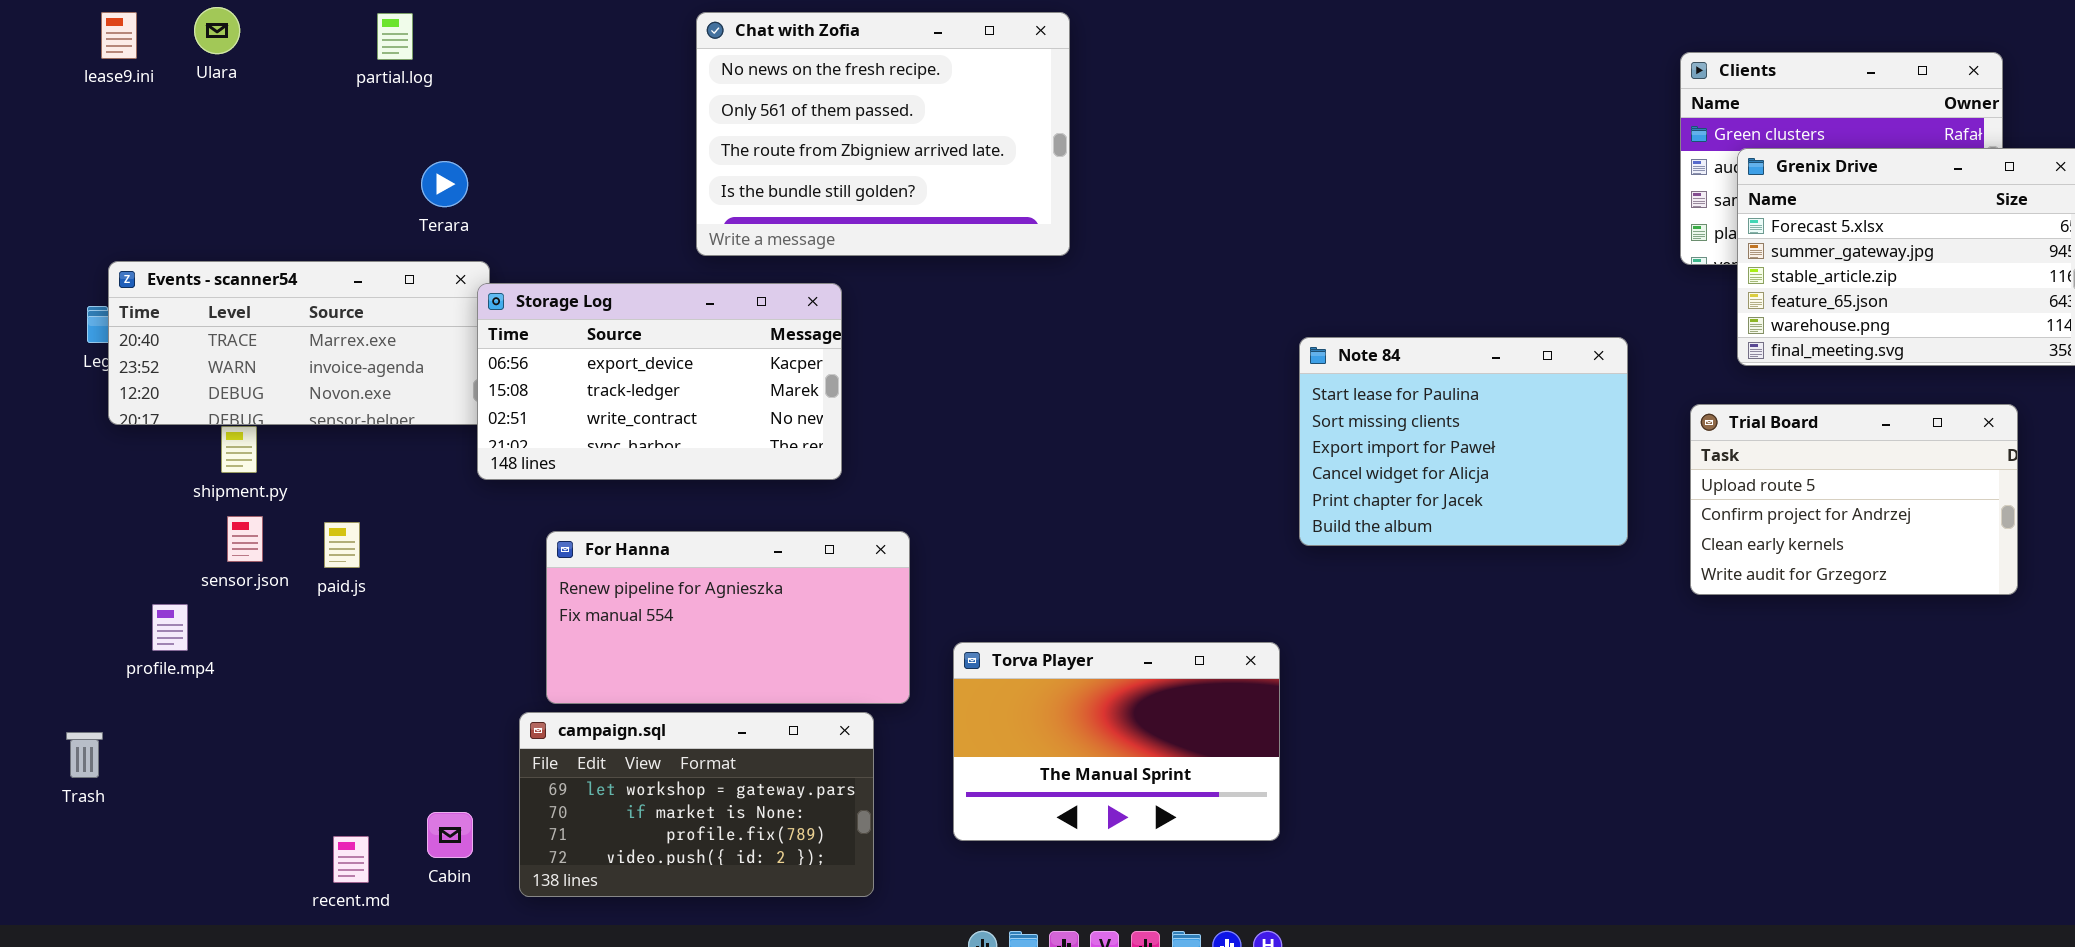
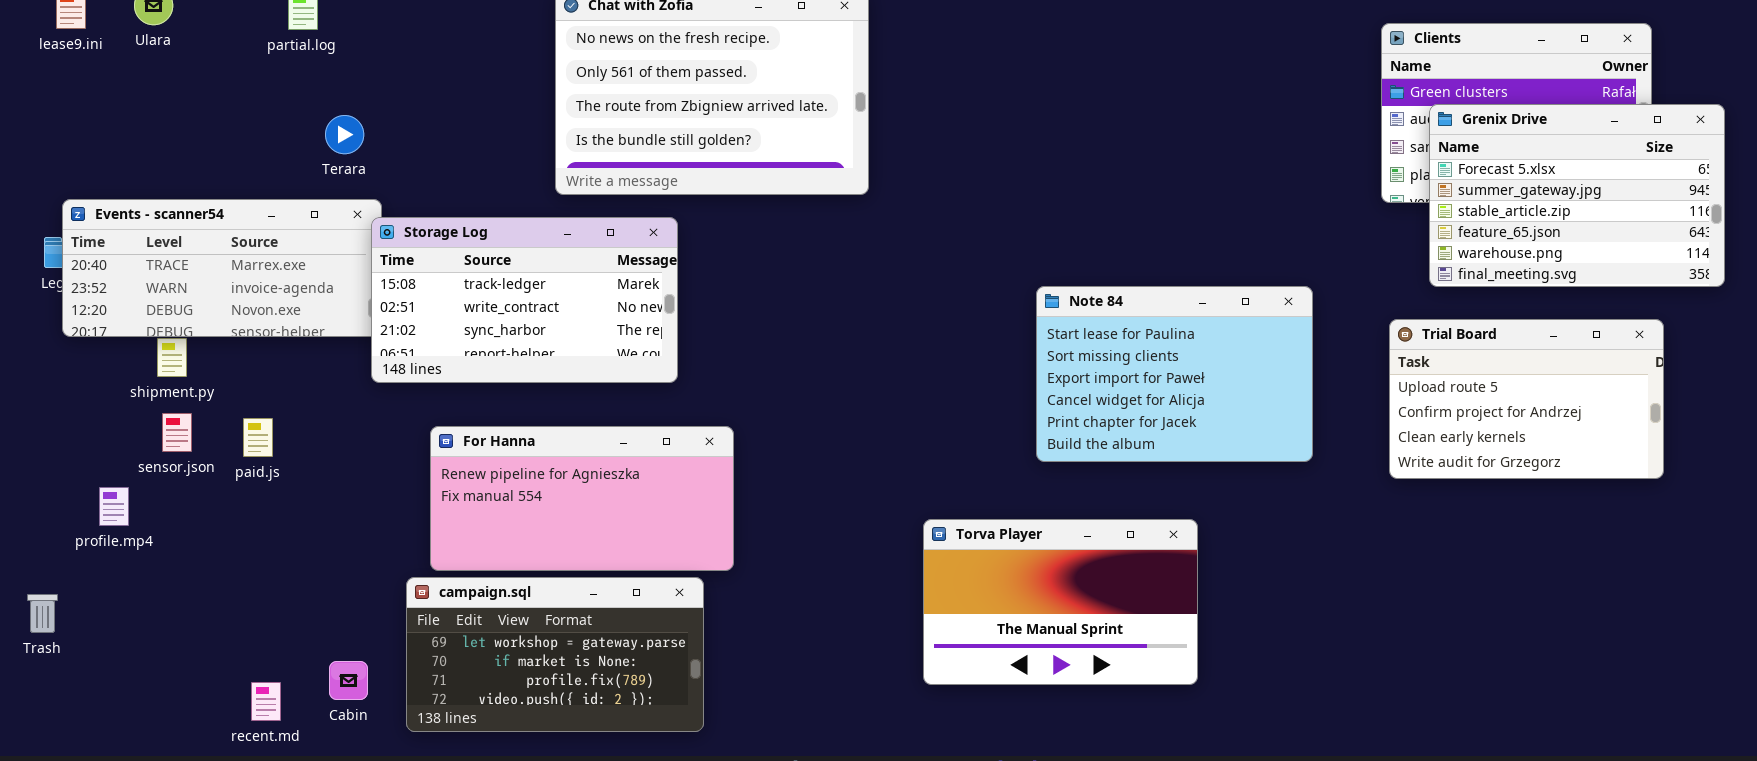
Storage Log: [477,283,842,480] -> [371,217,678,383], scrolled down 1 row
Note 84: [1299,337,1628,546] -> [1036,286,1313,462], moved
Torva Player: [953,642,1280,841] -> [923,519,1198,685], moved

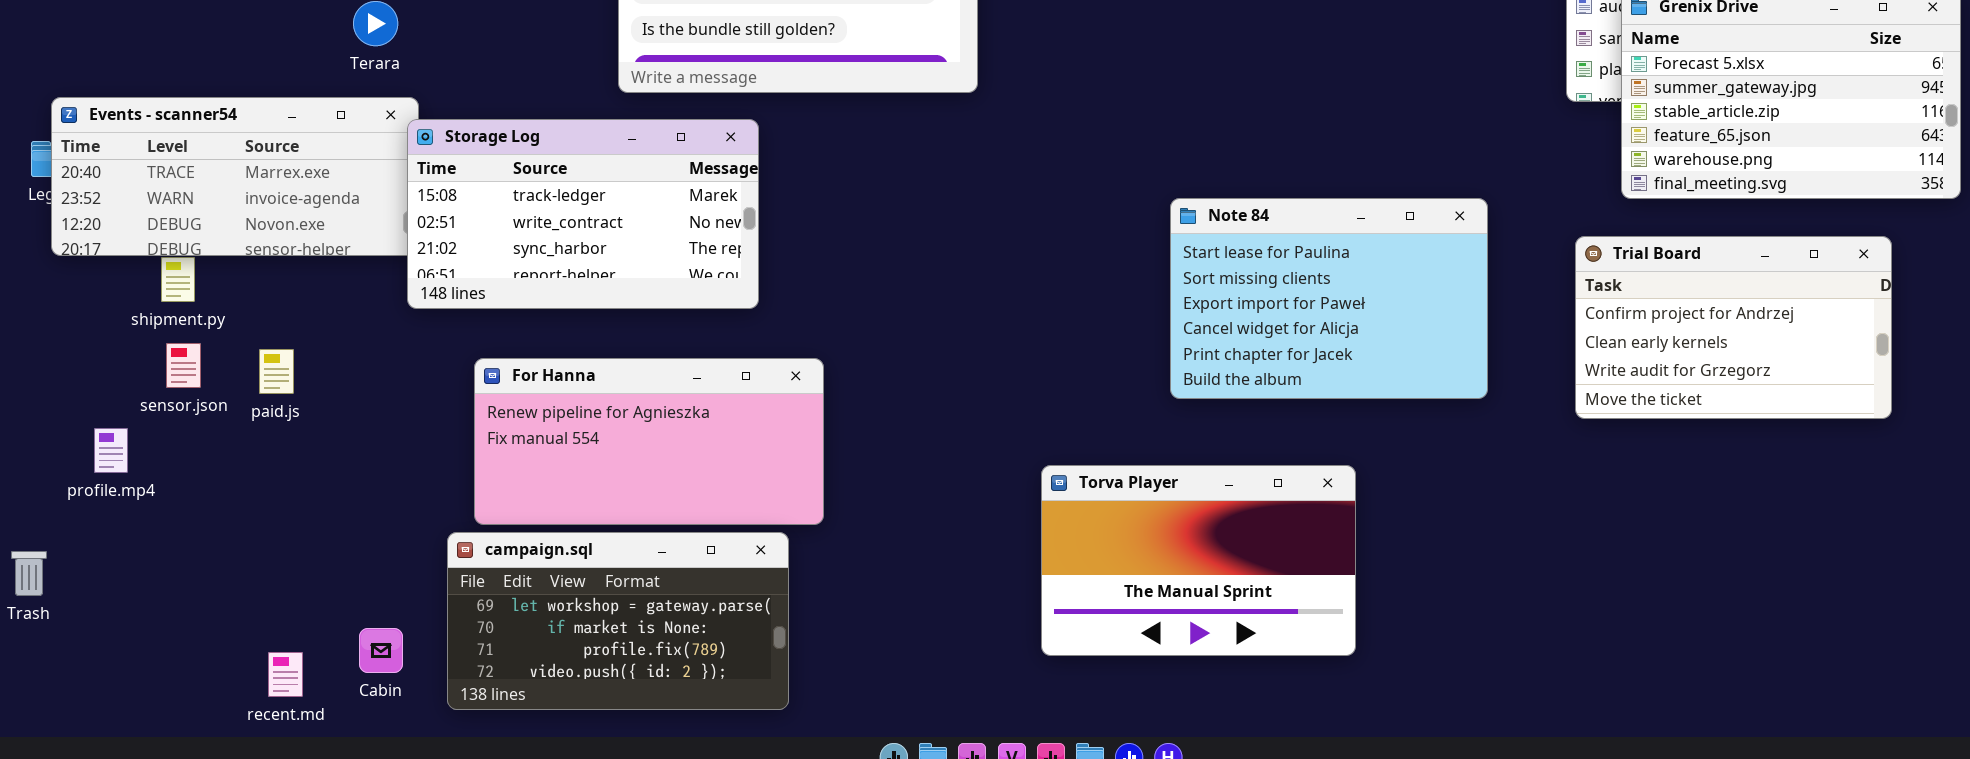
Trial Board: [1389,319,1664,479] -> [1575,236,1892,419], scrolled down 1 row

